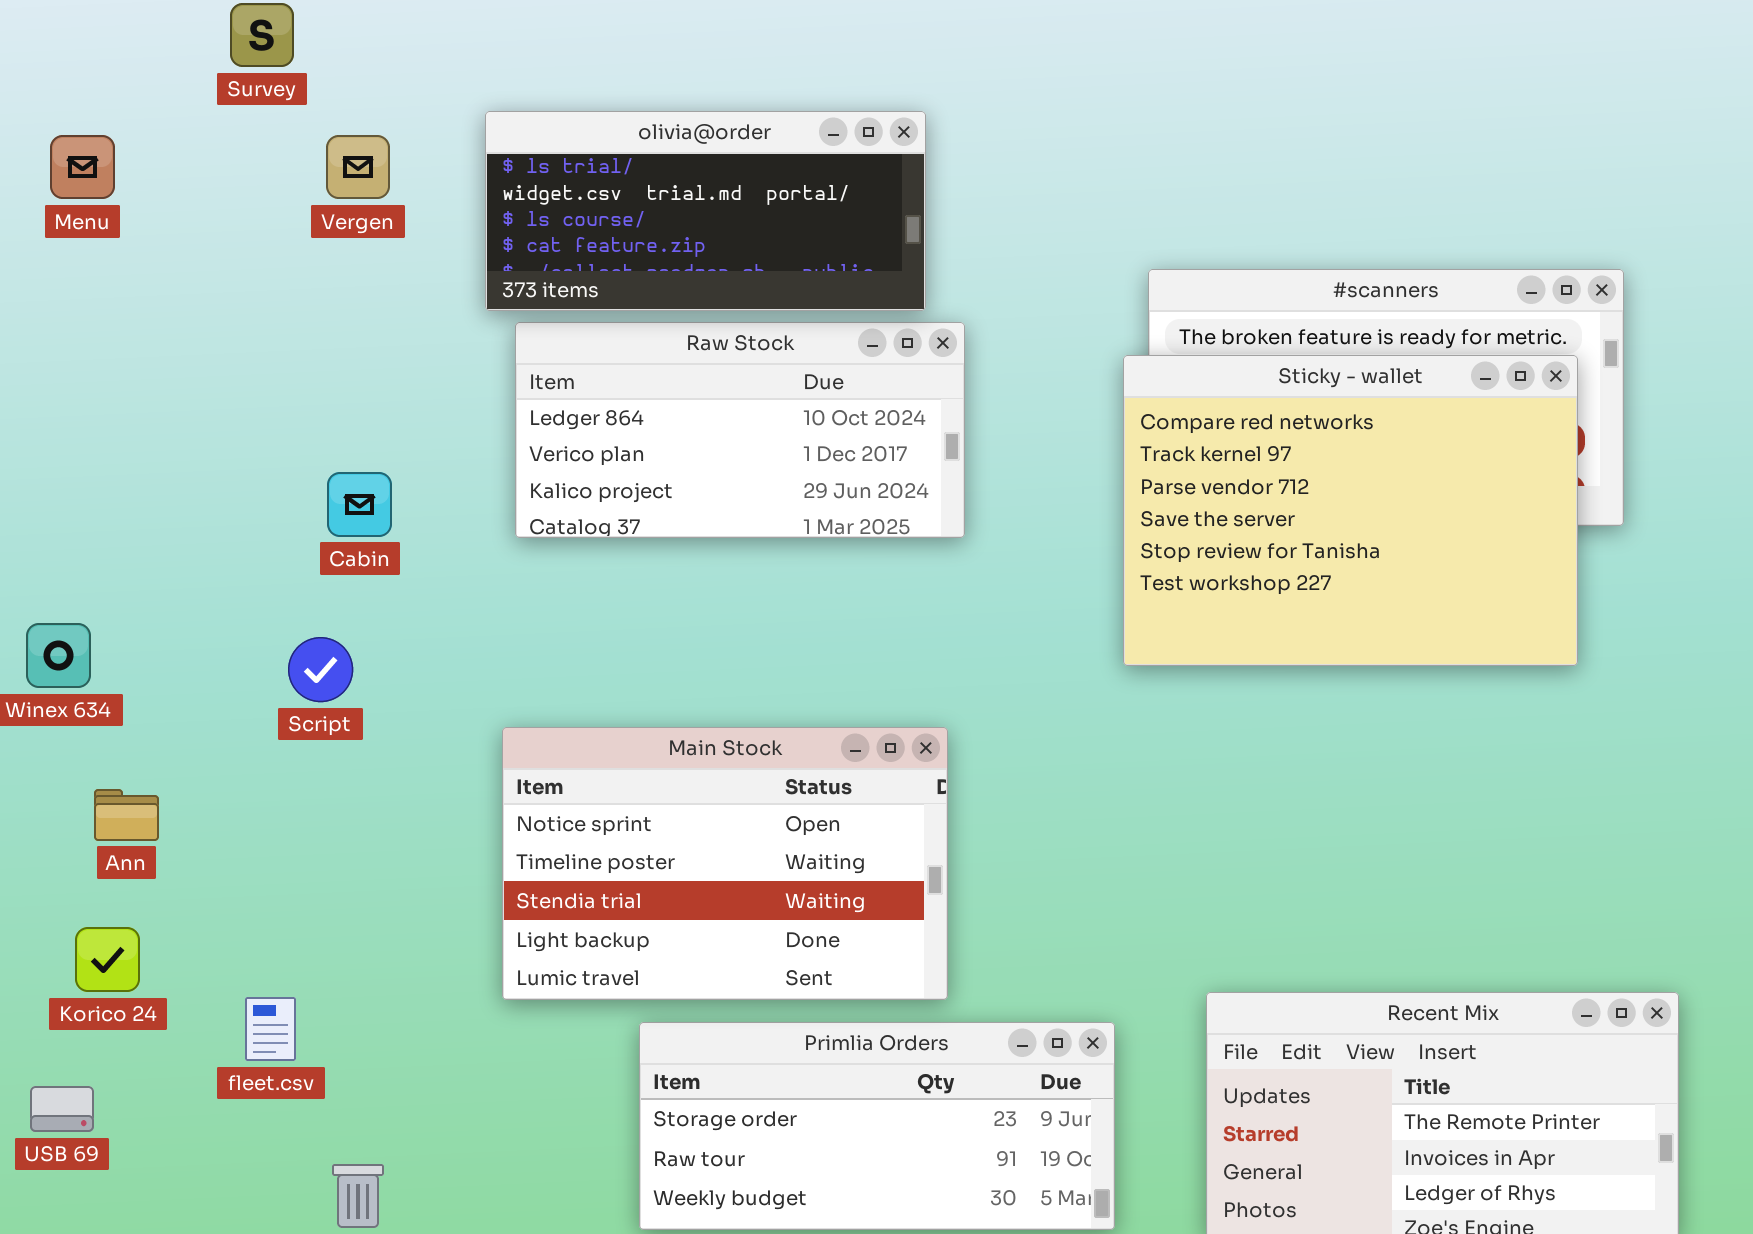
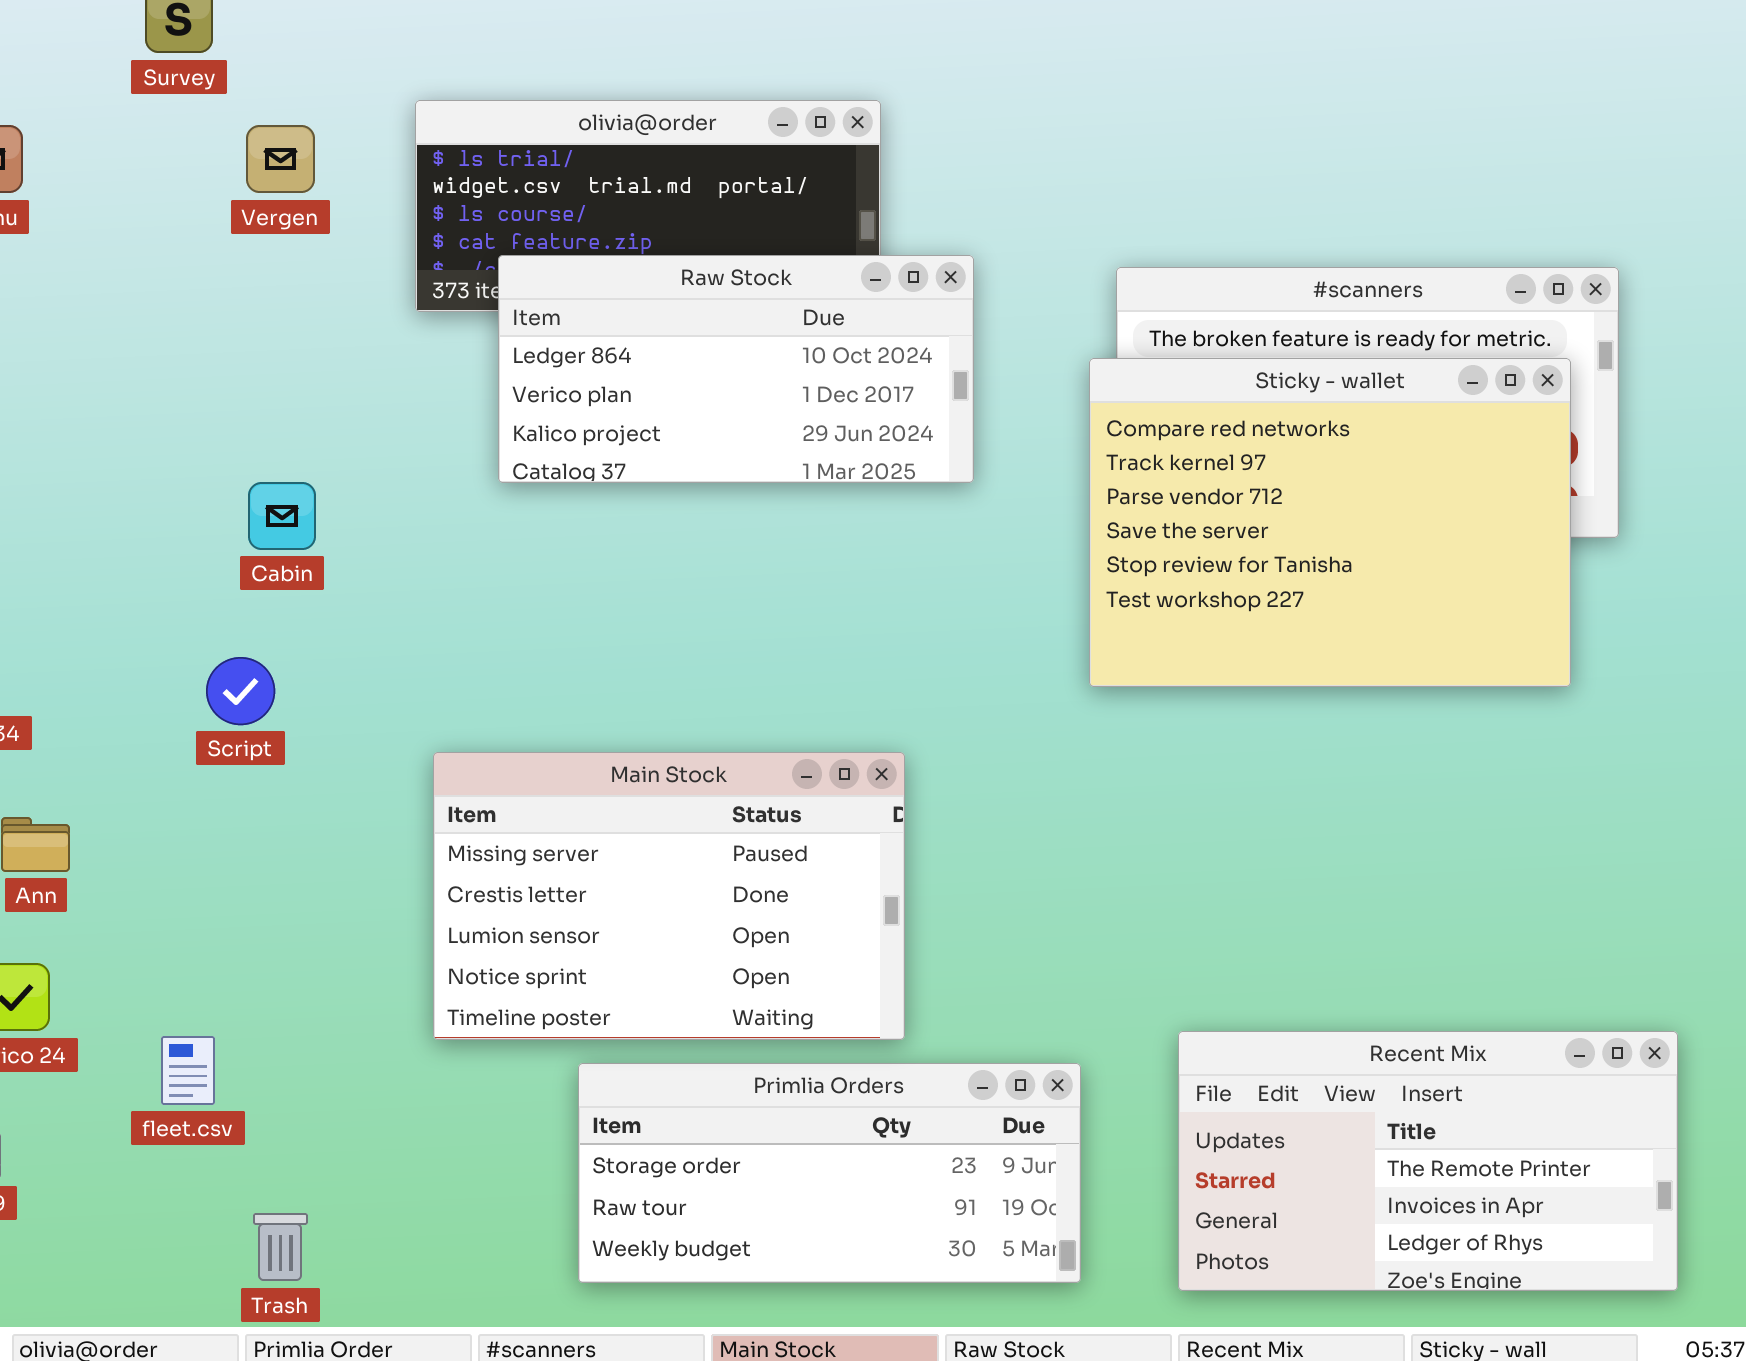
Raw Stock: [515,322,965,538] -> [498,255,974,483], moved
Main Stock: [502,727,948,1000] -> [433,752,905,1040], scrolled up 3 rows

